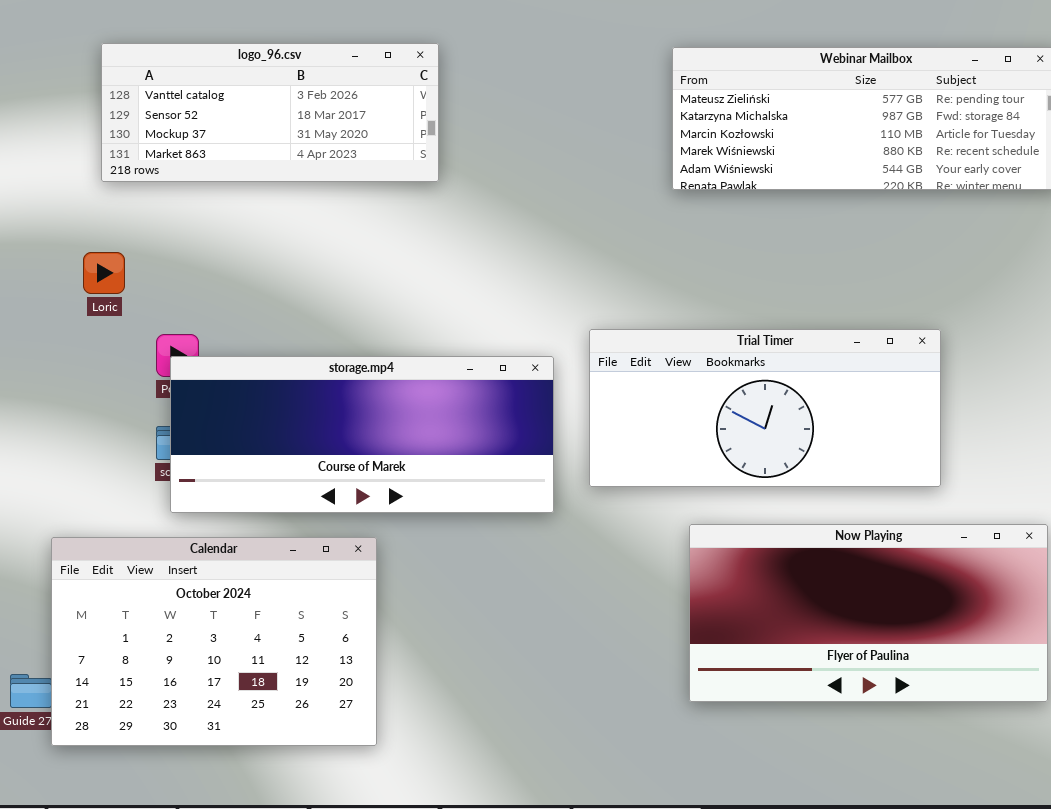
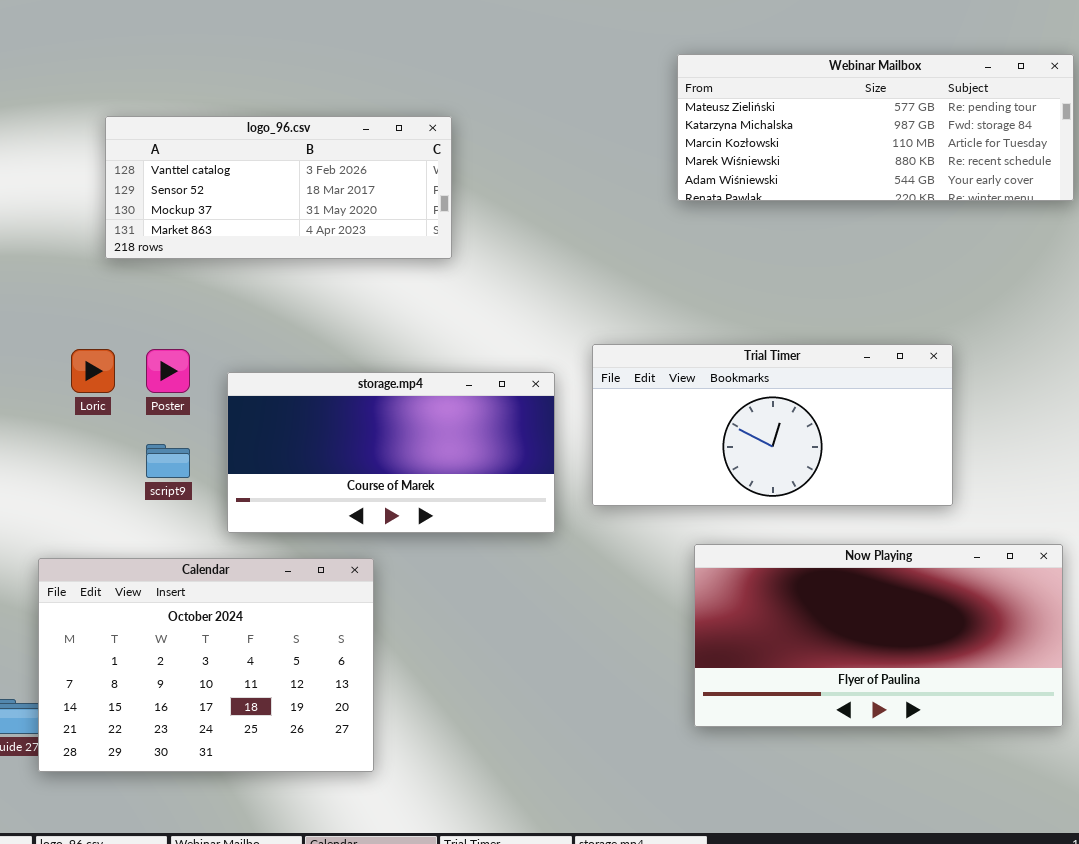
logo_96.csv: [101,43,439,182] -> [105,116,452,259], moved
Loric: [83,252,125,294] -> [71,349,115,393], moved
storage.mp4: [170,356,554,513] -> [227,372,555,533], resized

